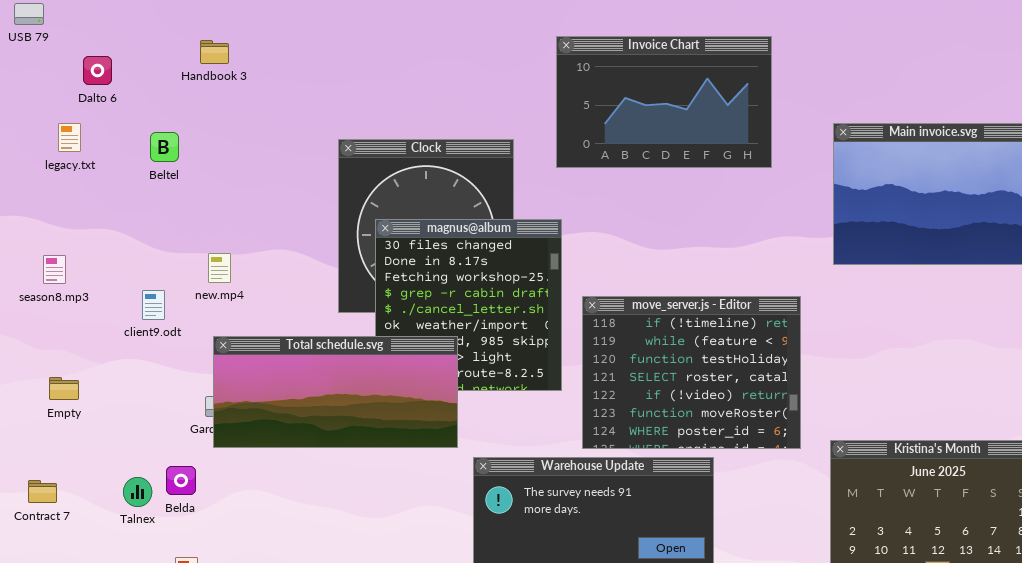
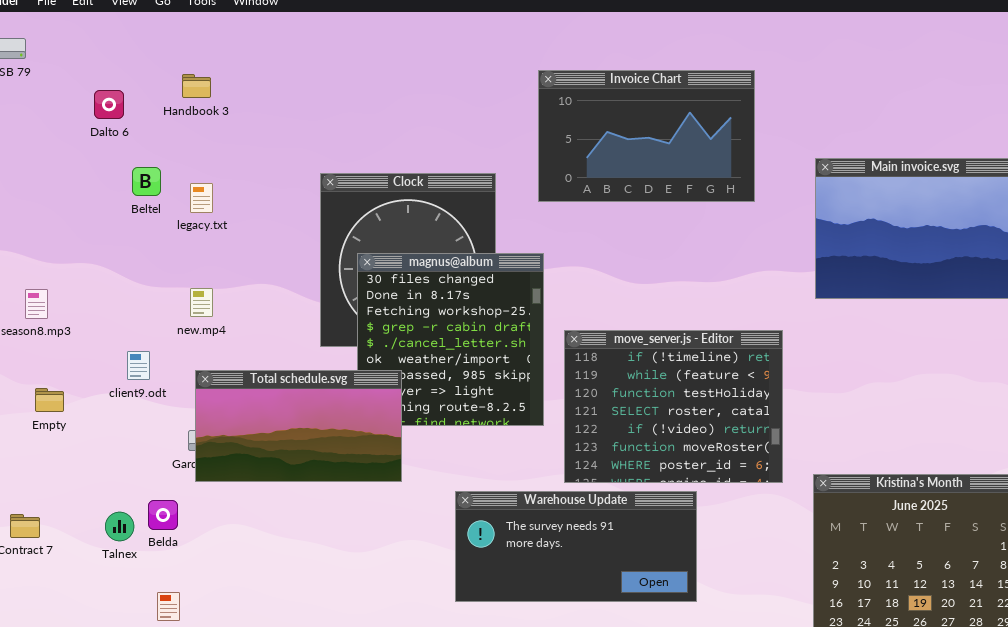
Dalto 6: [83,56,112,85] -> [94,90,124,119], moved
legacy.txt: [58,123,81,152] -> [190,183,213,213], moved
client9.odt: [142,290,165,320] -> [127,351,150,380], moved
Total schedule.svg: [213,336,458,448] -> [195,370,402,482], resized
Empty: [49,377,79,400] -> [35,388,64,412], moved

